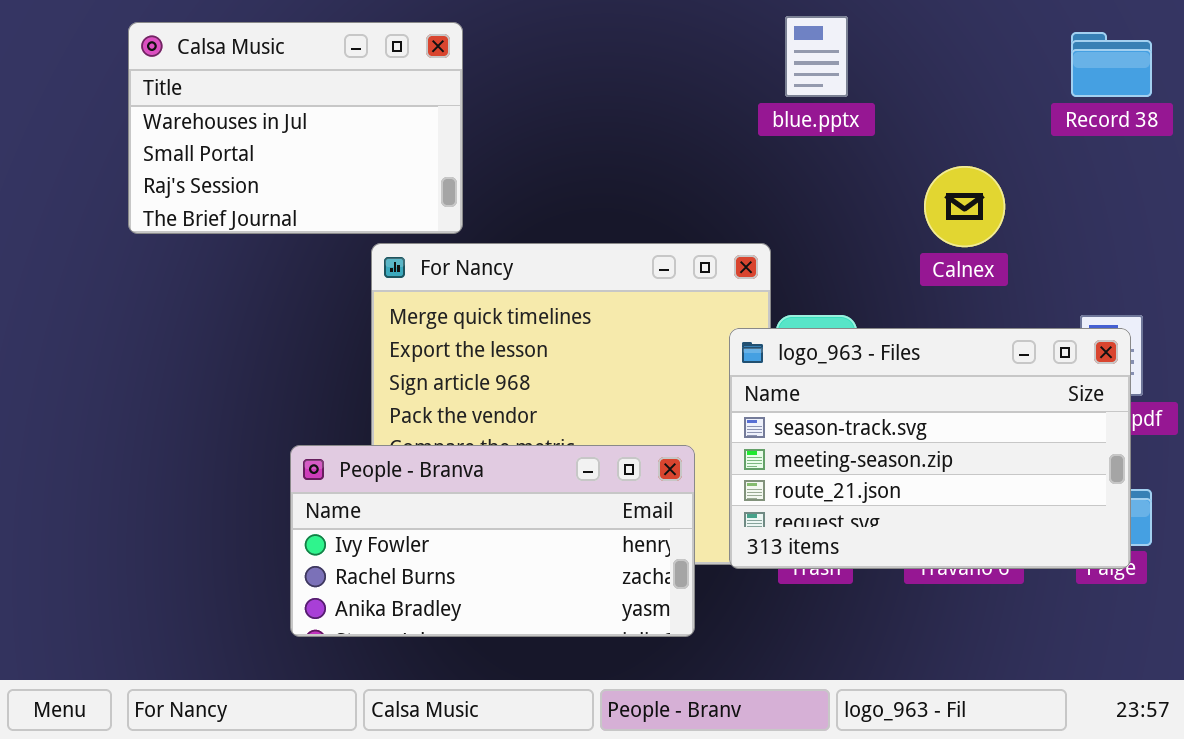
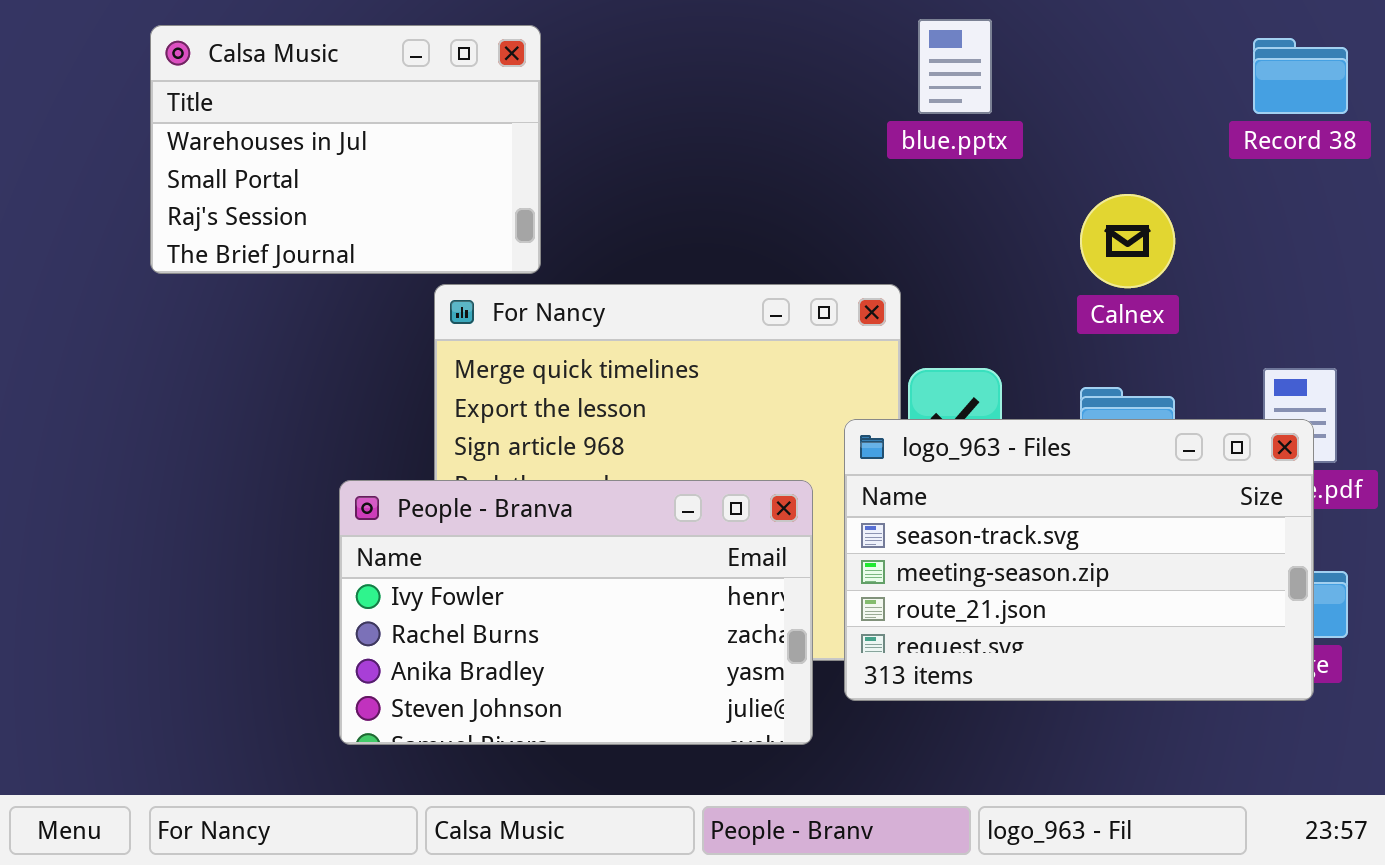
logo_963 - Files: [729,328,1131,569] -> [844,419,1314,701], moved
People - Branva: [290,445,695,637] -> [339,480,813,745], resized

